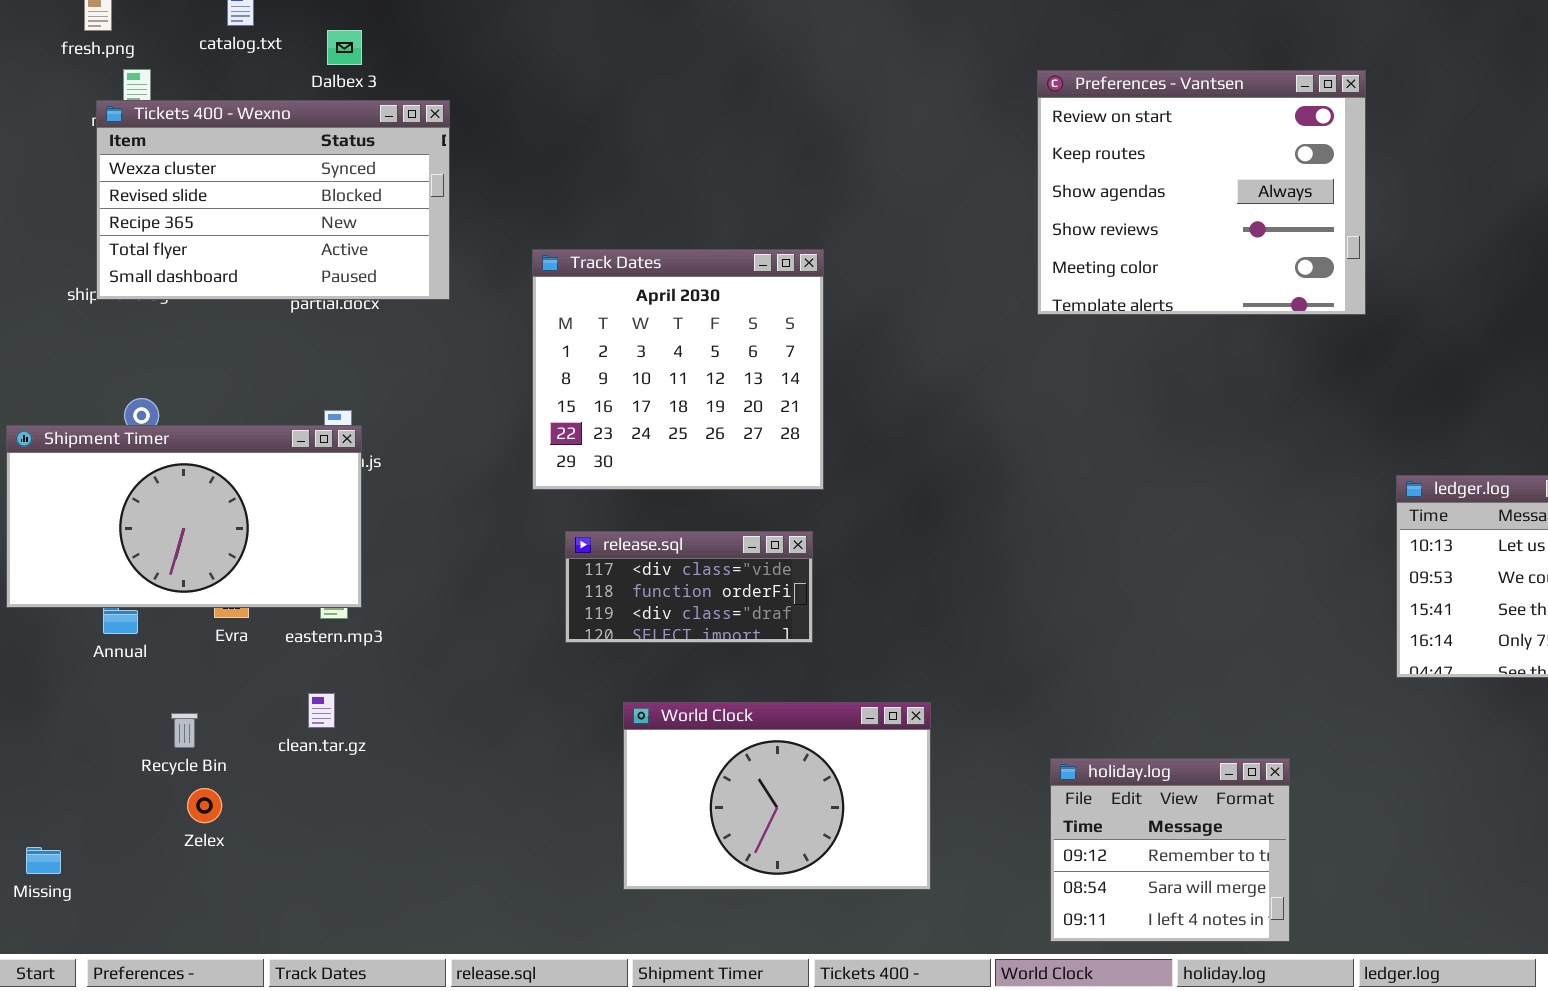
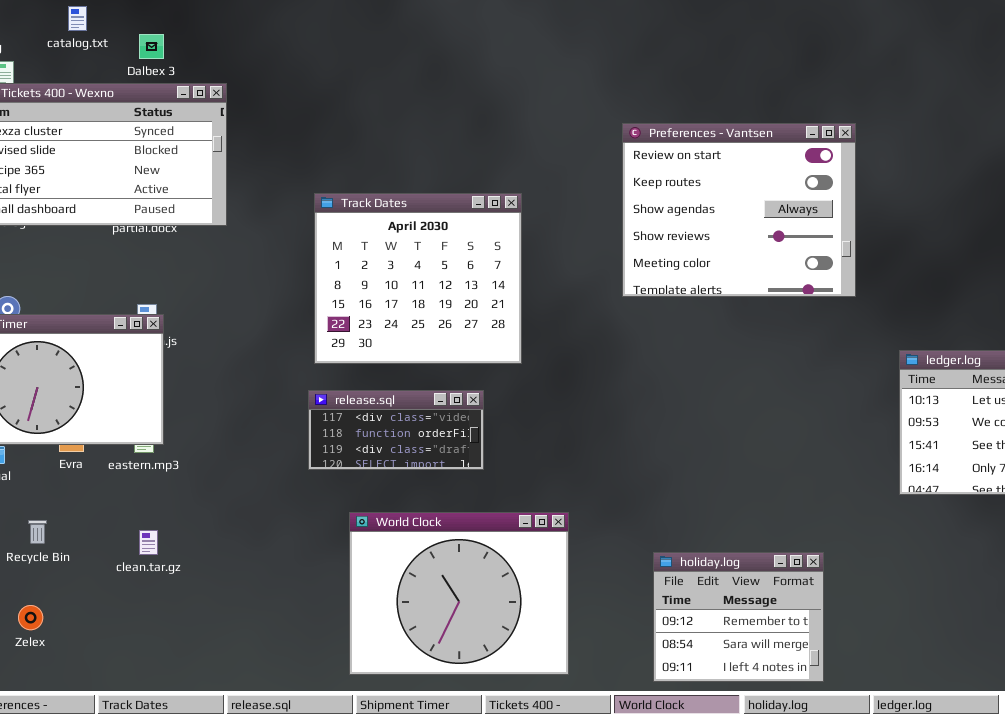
Preferences - Vantsen: [1037,70,1366,315] -> [622,123,856,297], moved
Track Dates: [532,249,824,490] -> [314,193,522,364], moved
clean.tar.gz: [308,693,335,728] -> [139,530,158,555], moved
World Clock: [623,702,931,890] -> [349,512,569,675], resized
Zelex: [187,788,222,823] -> [18,605,43,630], moved

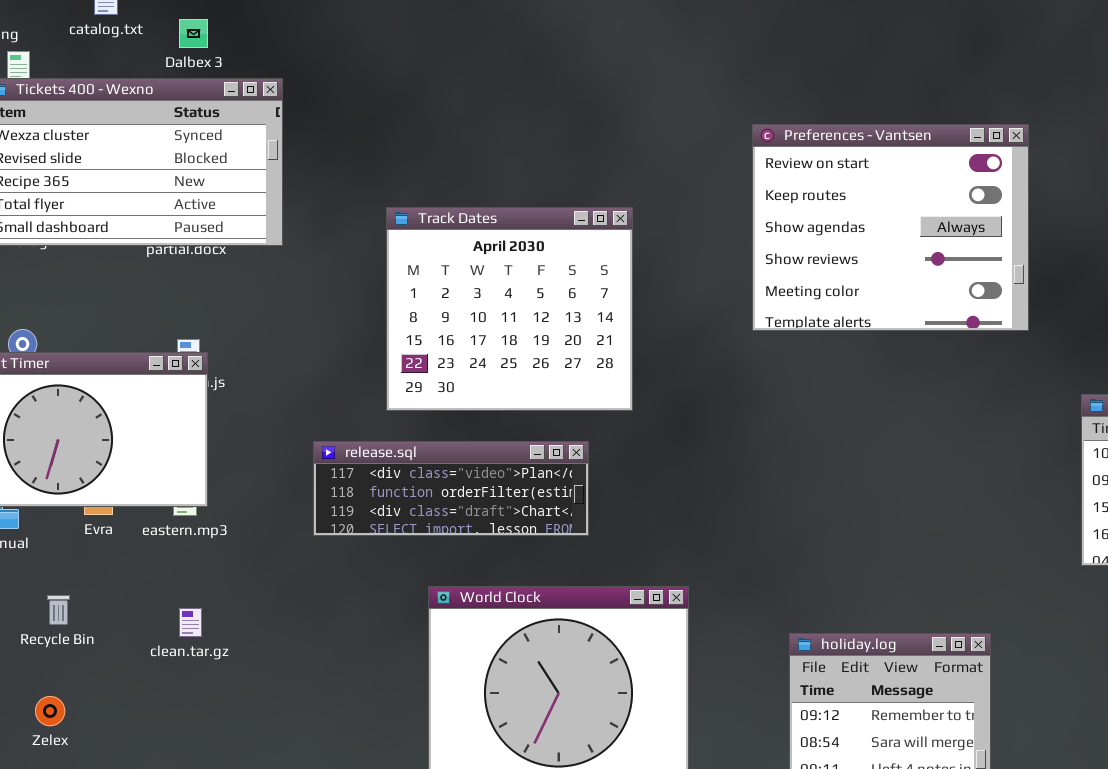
release.sql: [308,390,484,470] -> [313,441,589,536], resized

